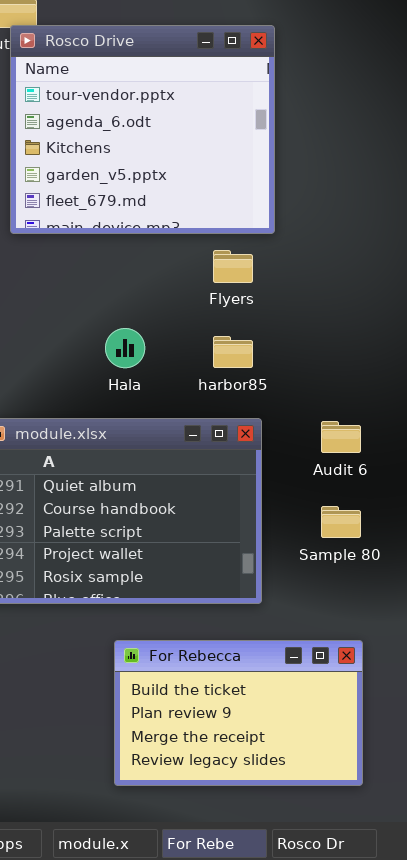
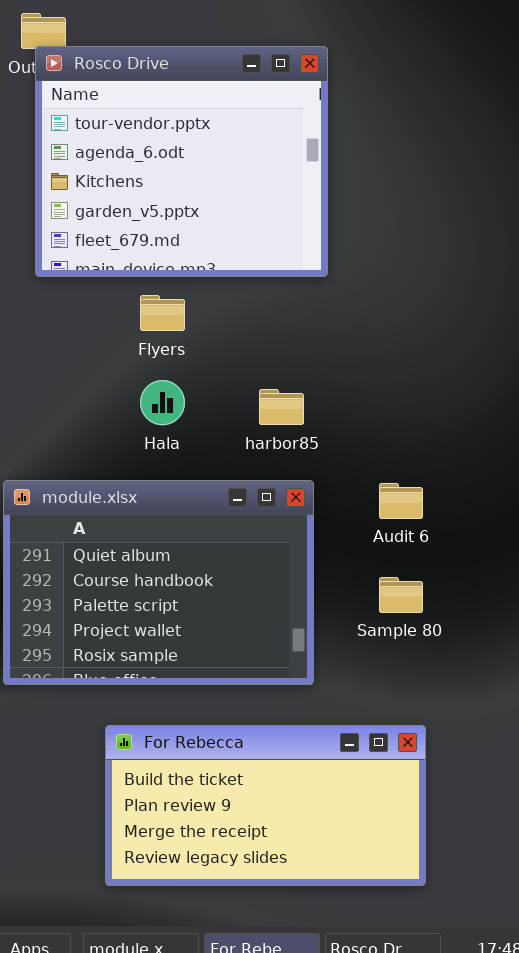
Flyers: [213,250,253,283] -> [140,295,185,331], moved
For Rebecca: [114,640,363,786] -> [105,725,426,886], resized

